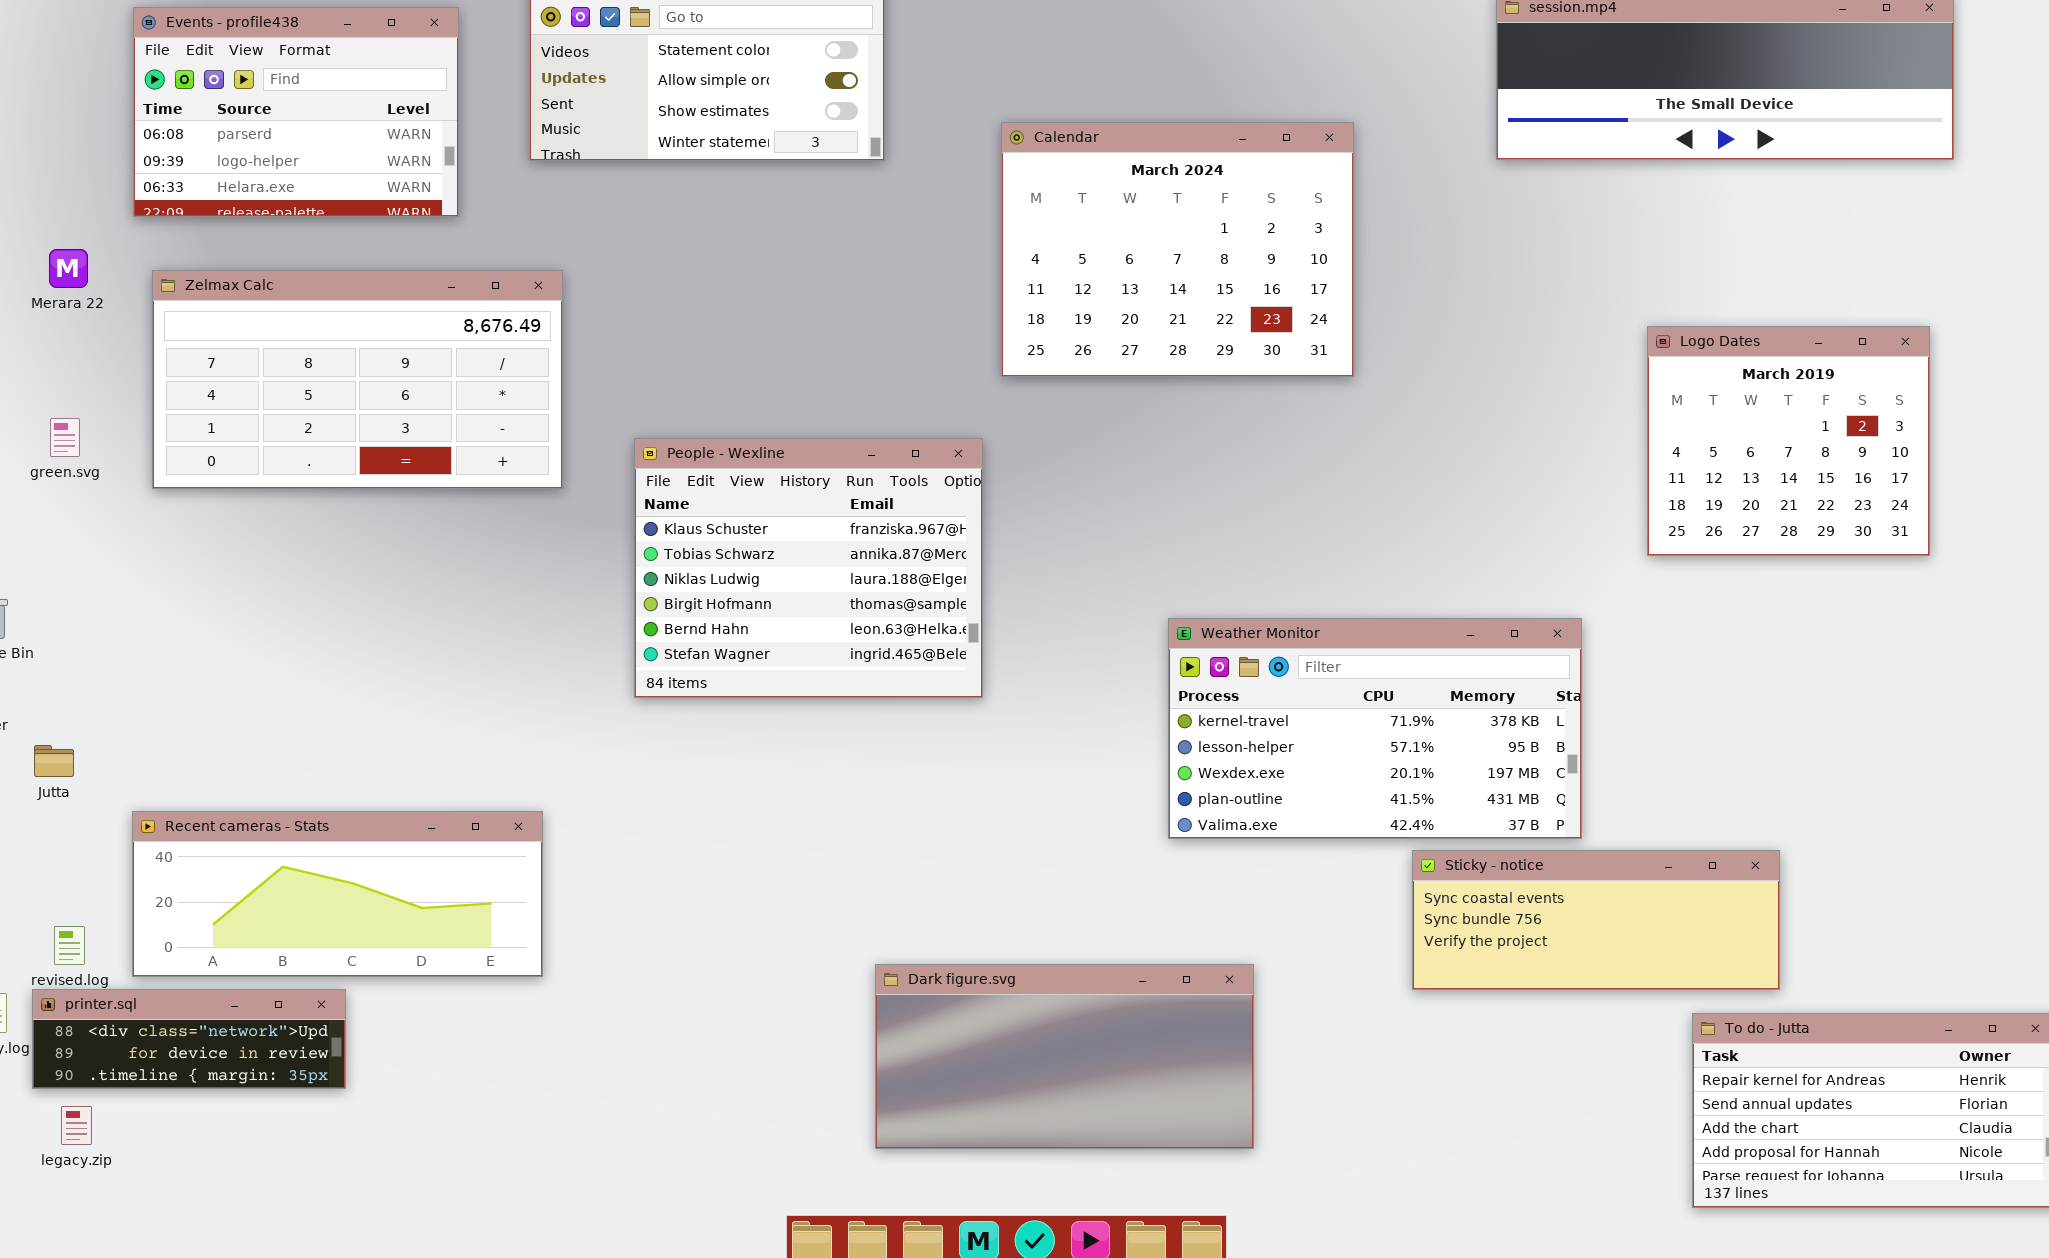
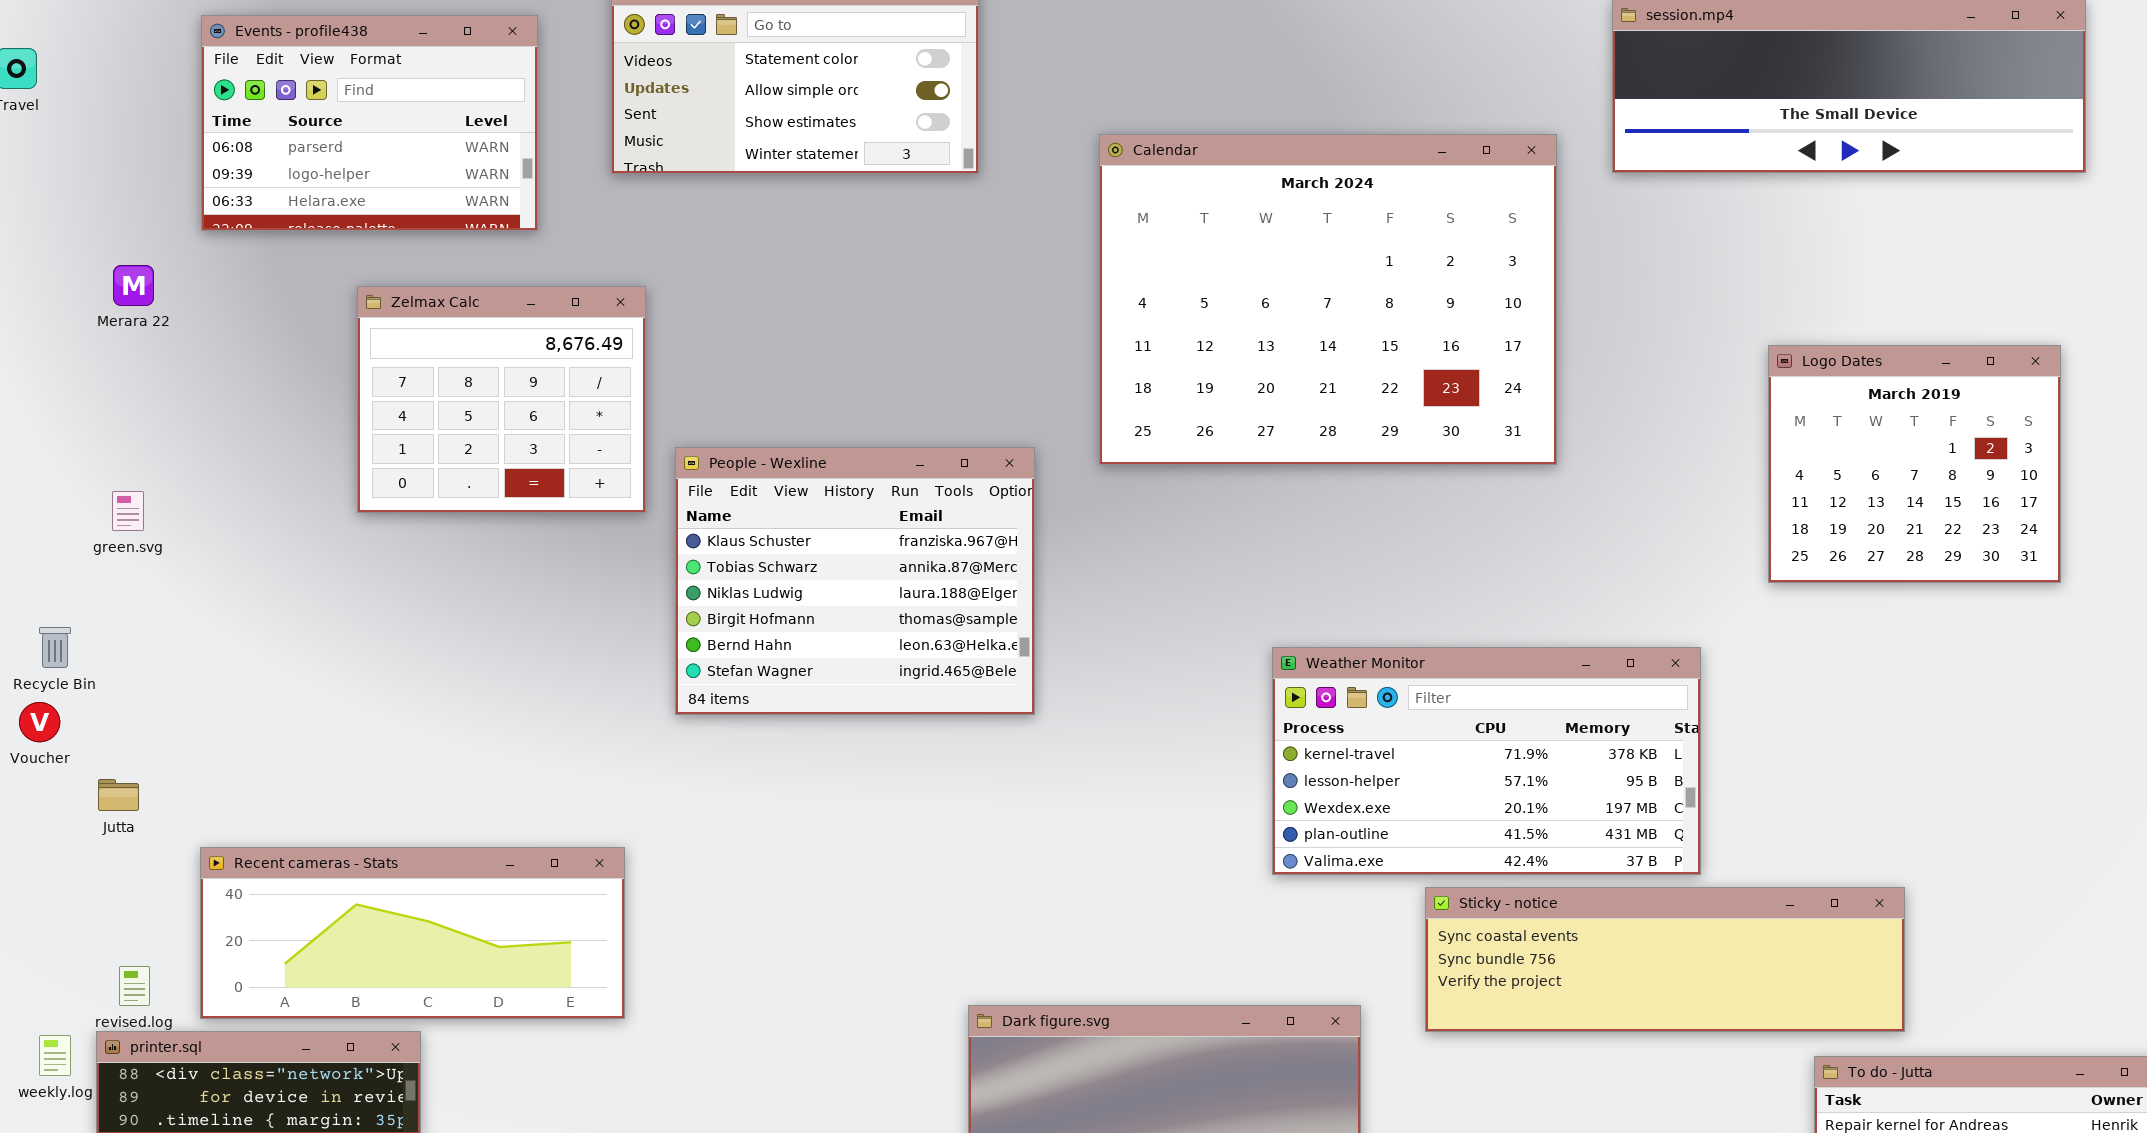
Calendar: [1001,122,1354,377] -> [1099,134,1557,465], resized
Zelmax Calc: [152,270,563,489] -> [357,286,646,513], resized
green.svg: [50,418,80,457] -> [112,491,144,531], moved
People - Wexline: [634,438,983,698] -> [675,447,1035,715], moved
Sticky - notice: [1412,850,1780,990] -> [1425,887,1905,1032], resized

